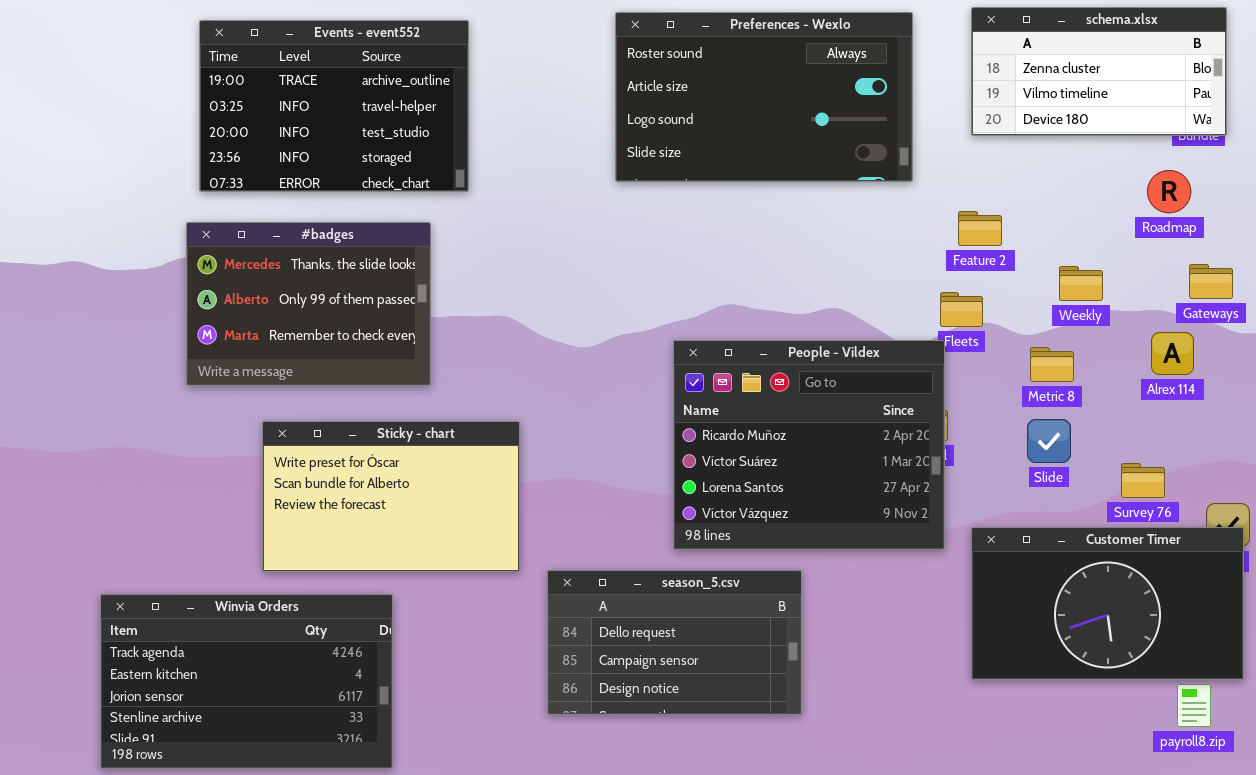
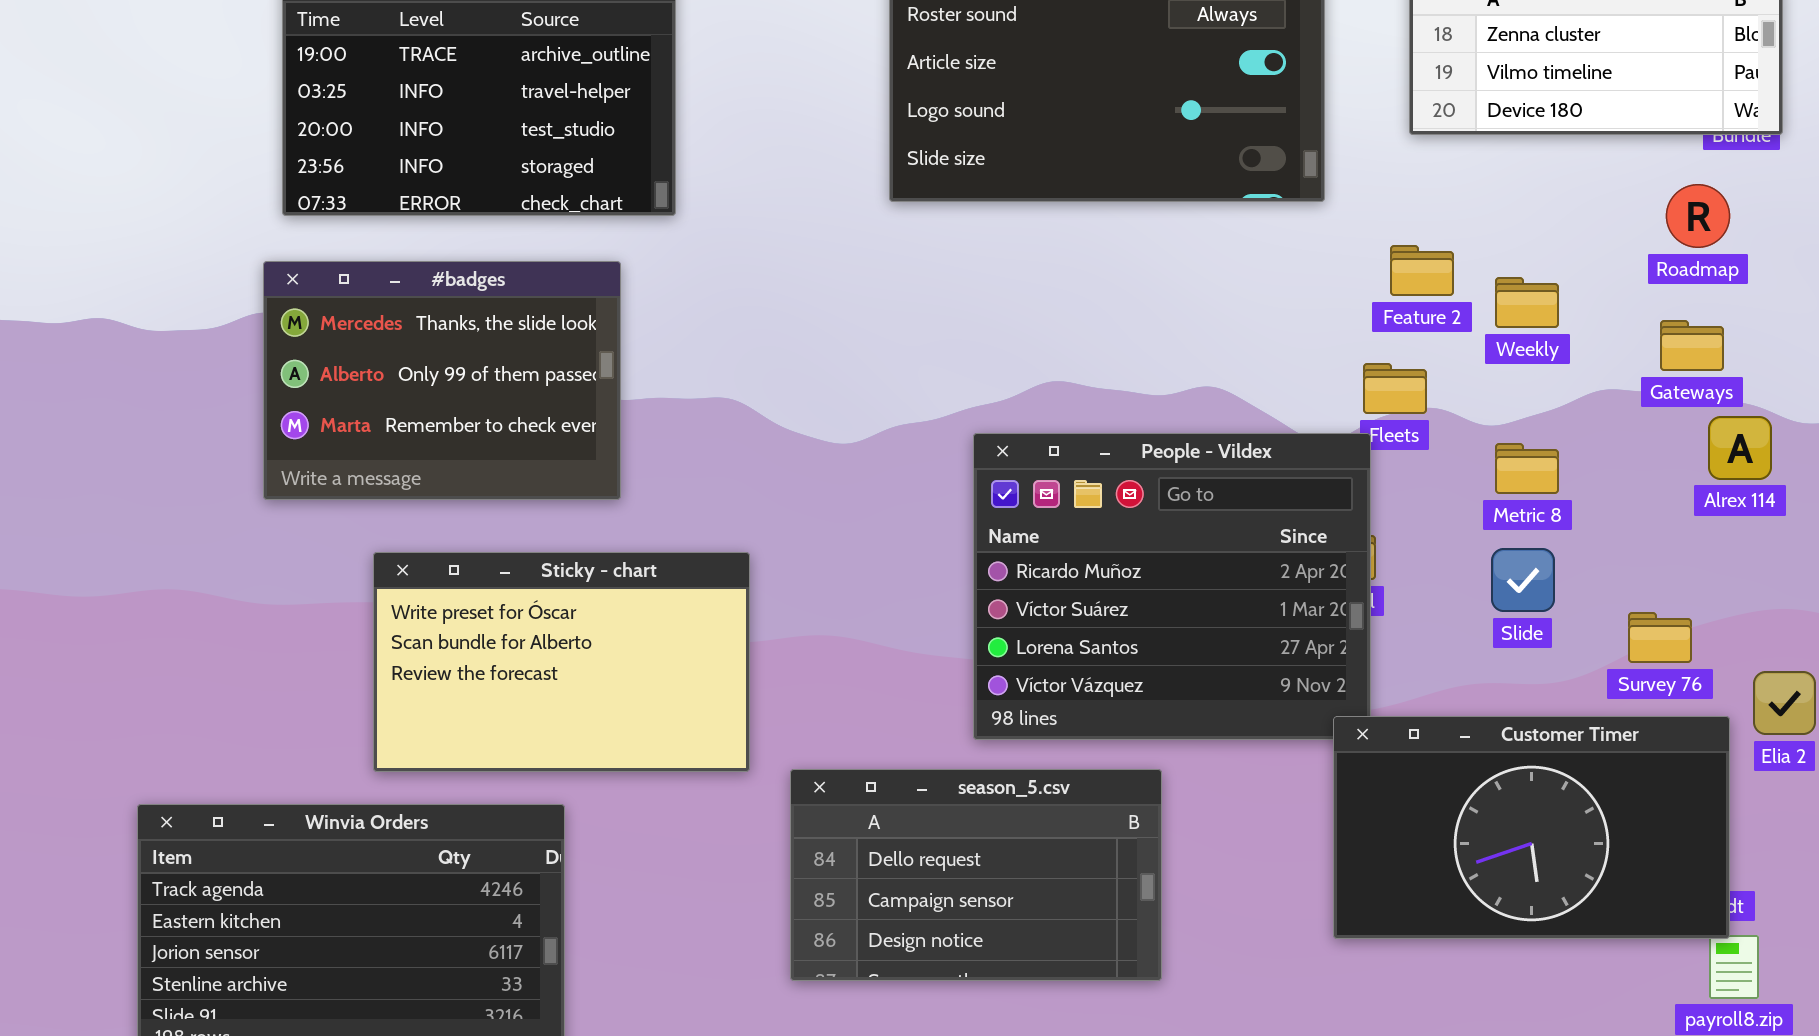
Gateways: [1189,264,1233,299] -> [1660,320,1724,371], moved
Weekly: [1059,266,1103,301] -> [1495,277,1559,328], moved
Alrex 114: [1151,332,1194,375] -> [1708,416,1772,480], moved
Customer Timer: [971,527,1244,680] -> [1333,716,1730,939], moved

